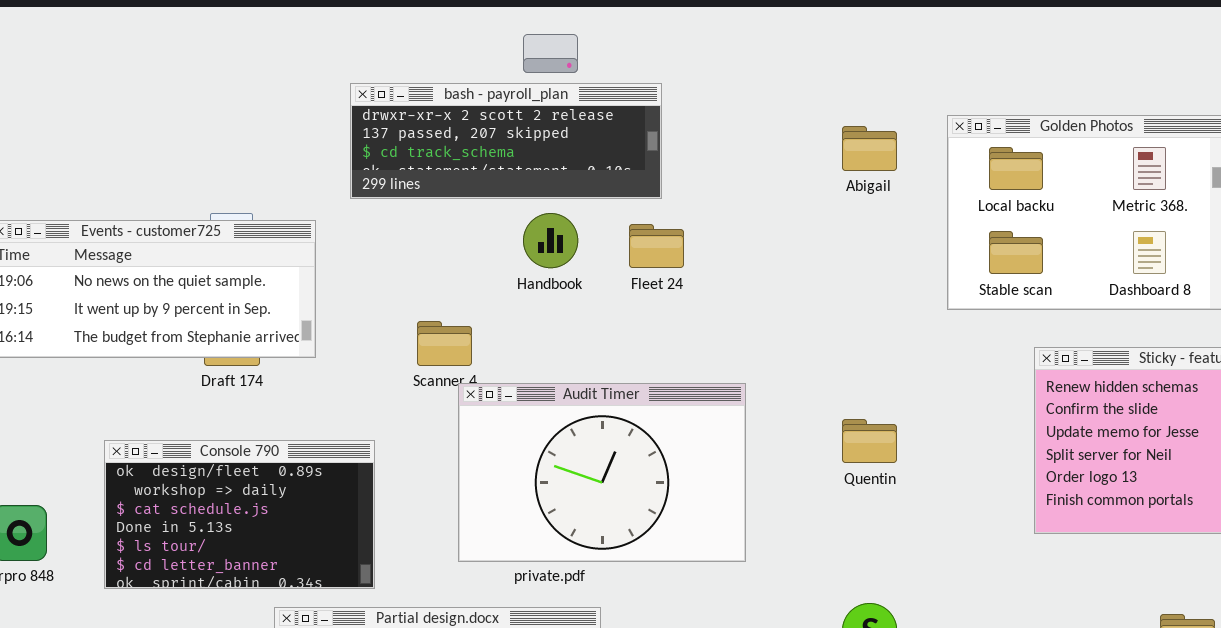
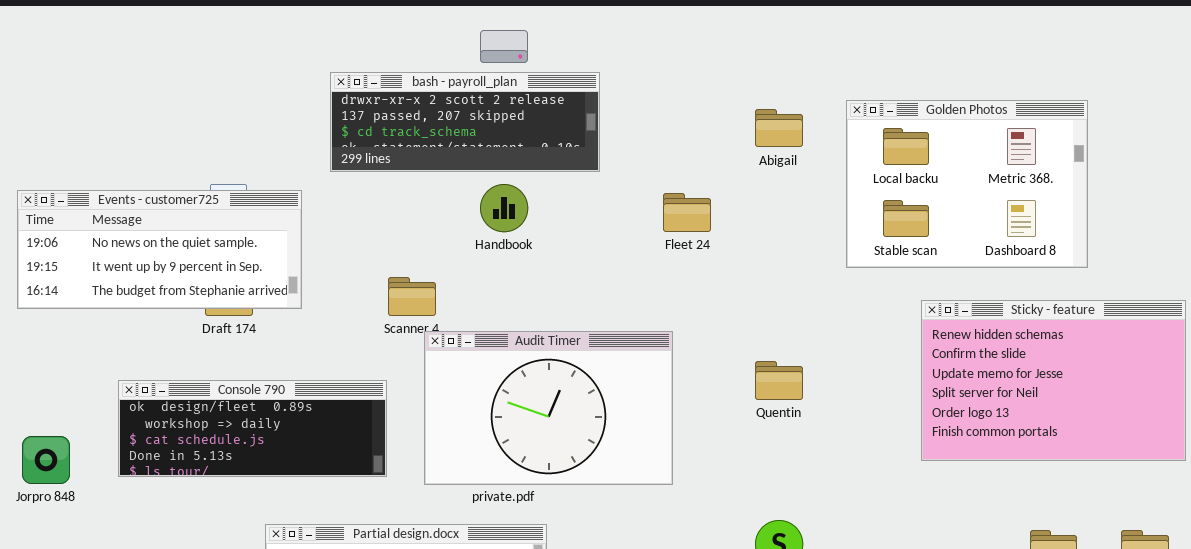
Fleet 24: [629,224,684,268] -> [663,193,711,232], moved
Console 790: [104,440,375,589] -> [118,380,387,477], resized

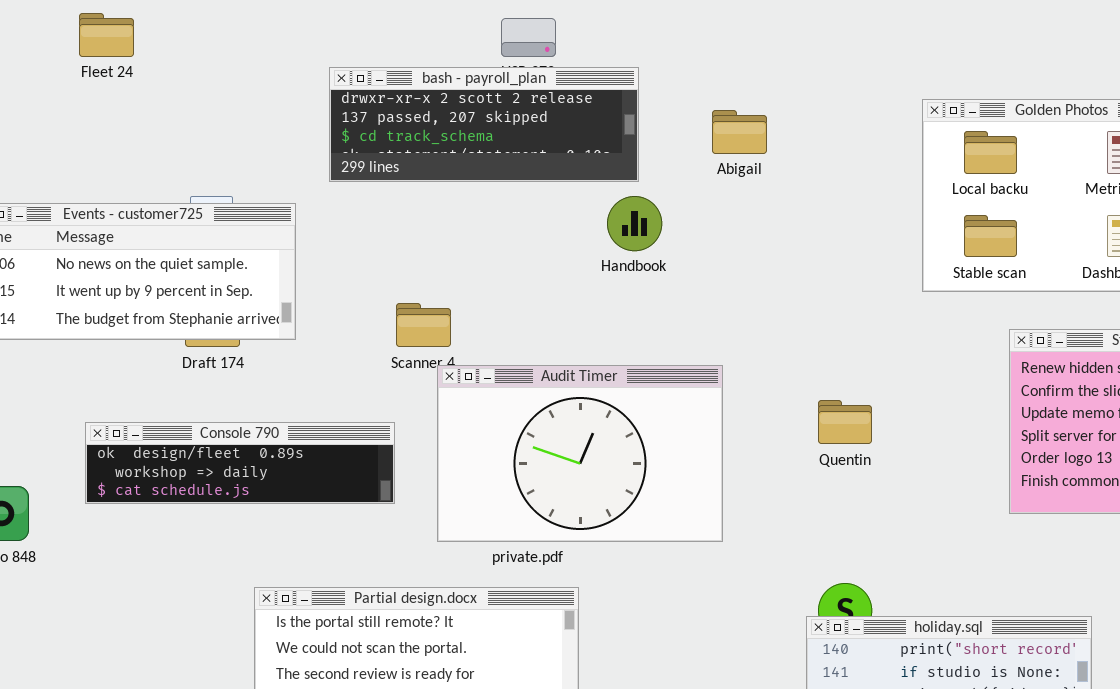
Abigail: [755,109,803,147] -> [712,110,767,154], moved
Handbook: [480,184,528,232] -> [607,196,662,251], moved
Fleet 24: [663,193,711,232] -> [79,13,134,57], moved
Console 790: [118,380,387,477] -> [85,422,395,504], resized

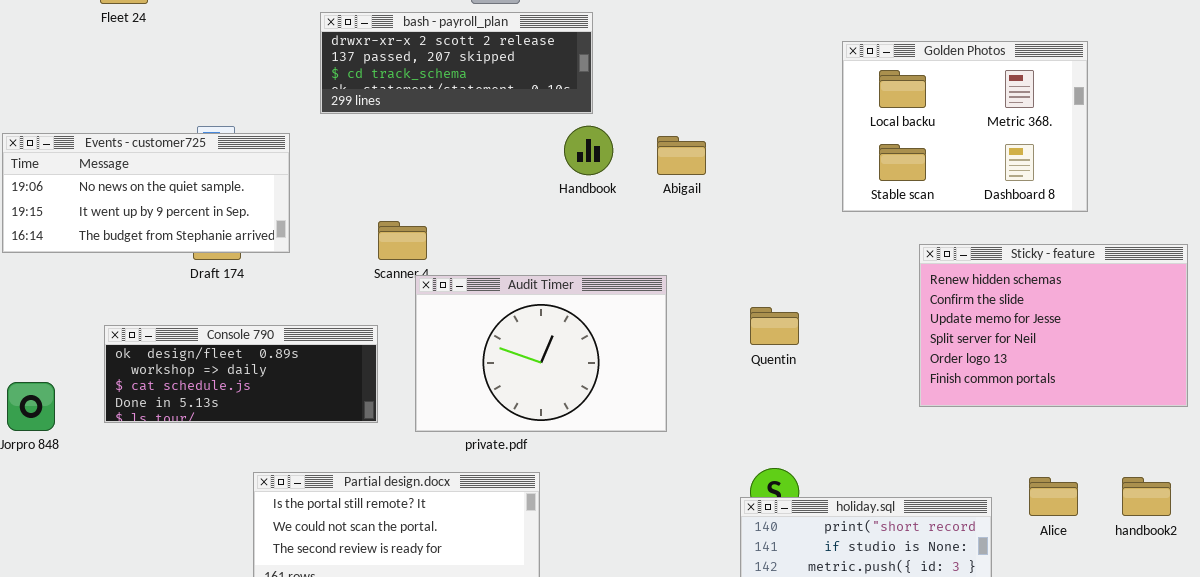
Abigail: [712,110,767,154] -> [657,136,706,175], moved
Console 790: [85,422,395,504] -> [104,325,378,423], resized

